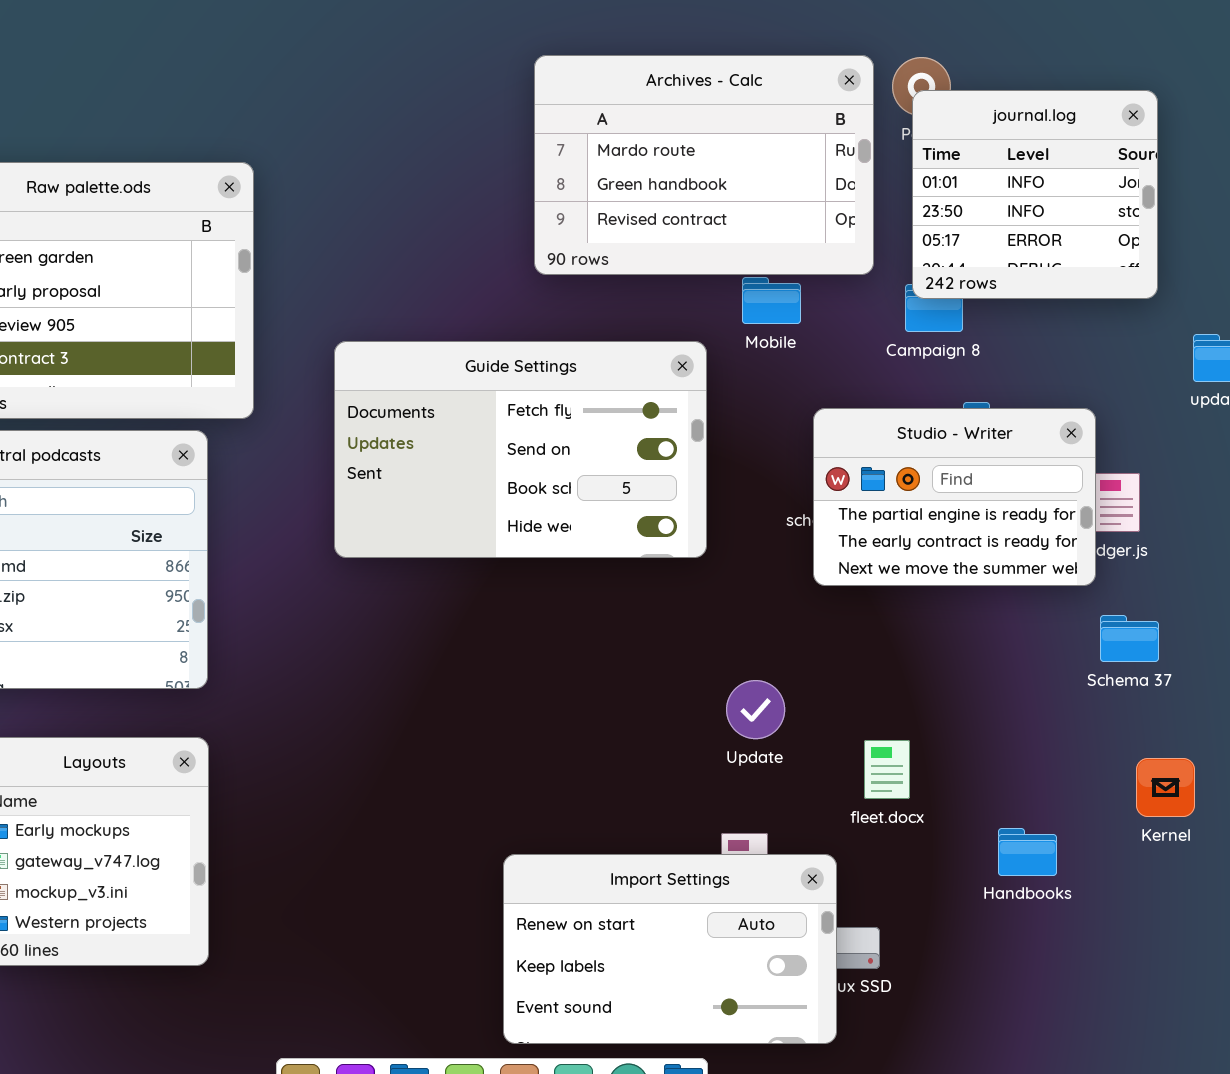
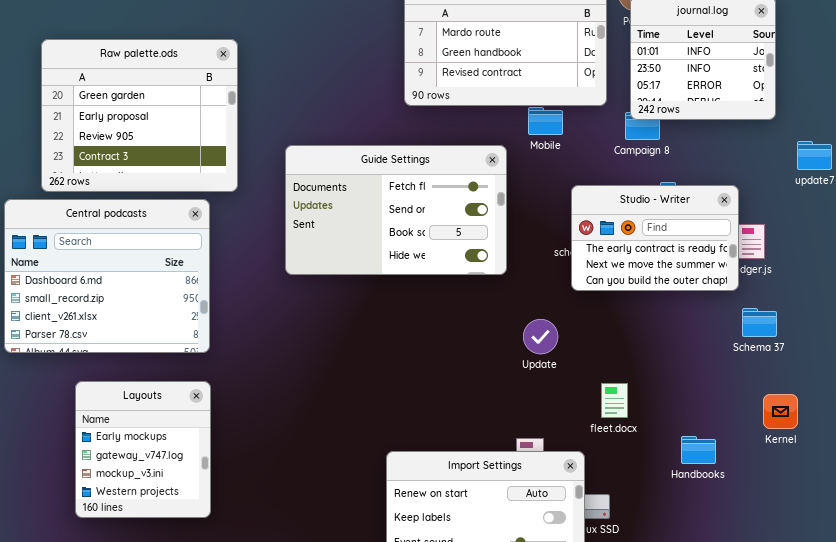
Studio - Writer: [813,408,1096,586] -> [571,185,739,291], scrolled down 1 row
Update: [726,680,785,739] -> [523,319,558,354], moved

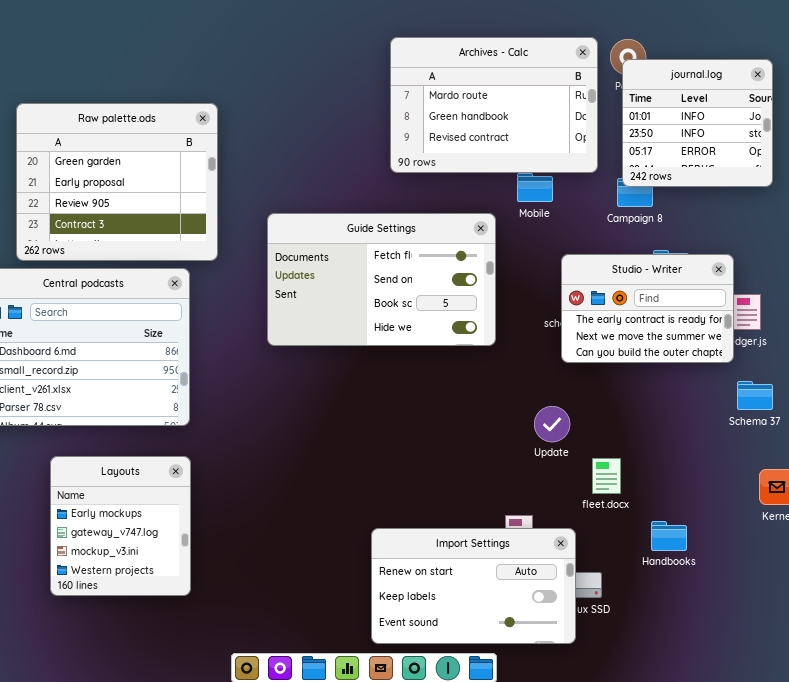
Update: [523,319,558,354] -> [534,406,570,442], moved
Handbooks: [681,436,716,464] -> [651,521,687,551], moved

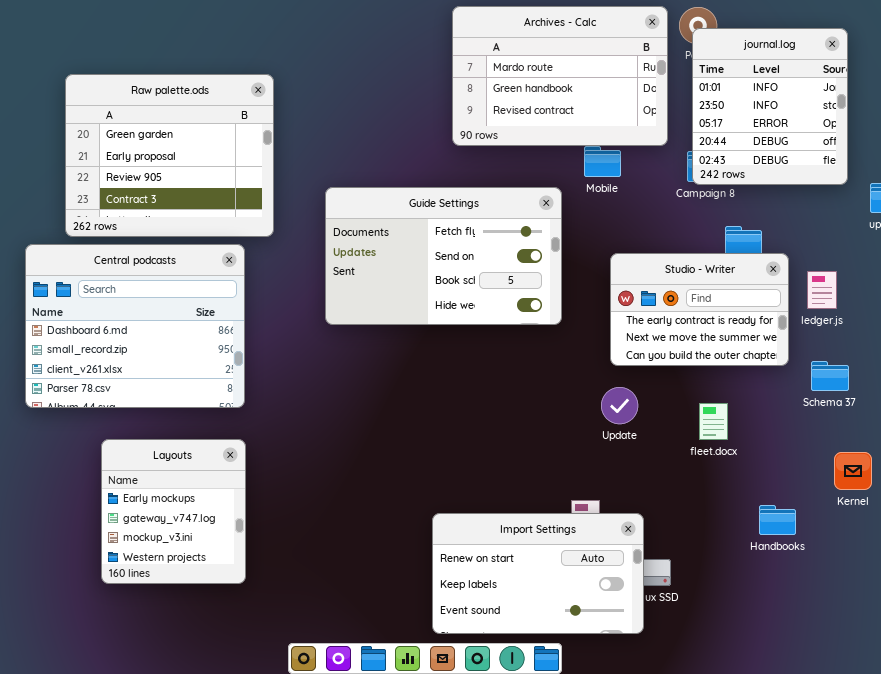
journal.log: [622,59,773,187] -> [692,28,848,185], resized
Studio - Writer: [561,254,734,363] -> [610,253,789,366], moved
fleet.docx: [592,458,621,494] -> [699,403,728,440], moved
Handbooks: [651,521,687,551] -> [759,505,796,535], moved

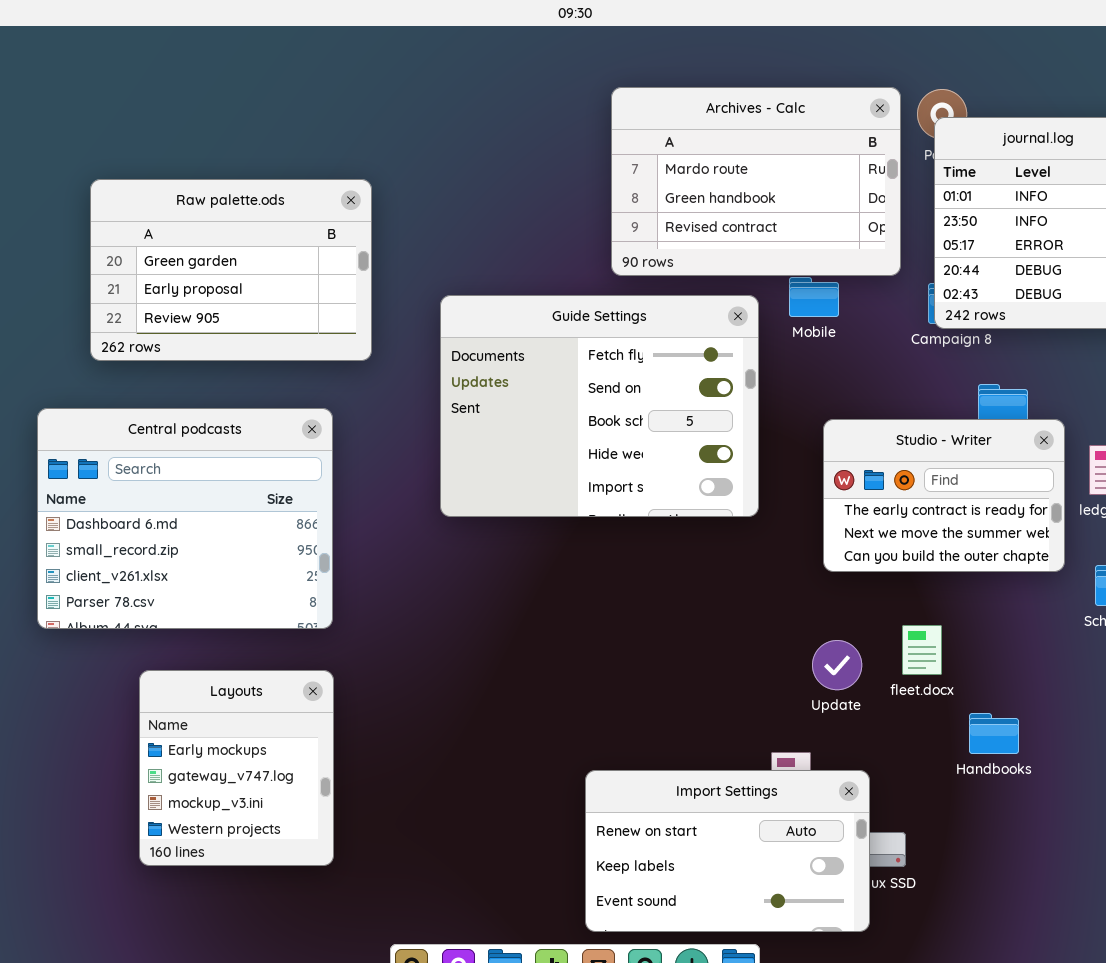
Raw palette.ods: [65,74,274,237] -> [90,179,372,361], resized
Guide Settings: [325,187,562,325] -> [440,295,759,517], resized
Update: [601,387,638,424] -> [812,640,862,690], moved
fleet.docx: [699,403,728,440] -> [902,625,942,675], moved
Handbooks: [759,505,796,535] -> [969,713,1019,754], moved

